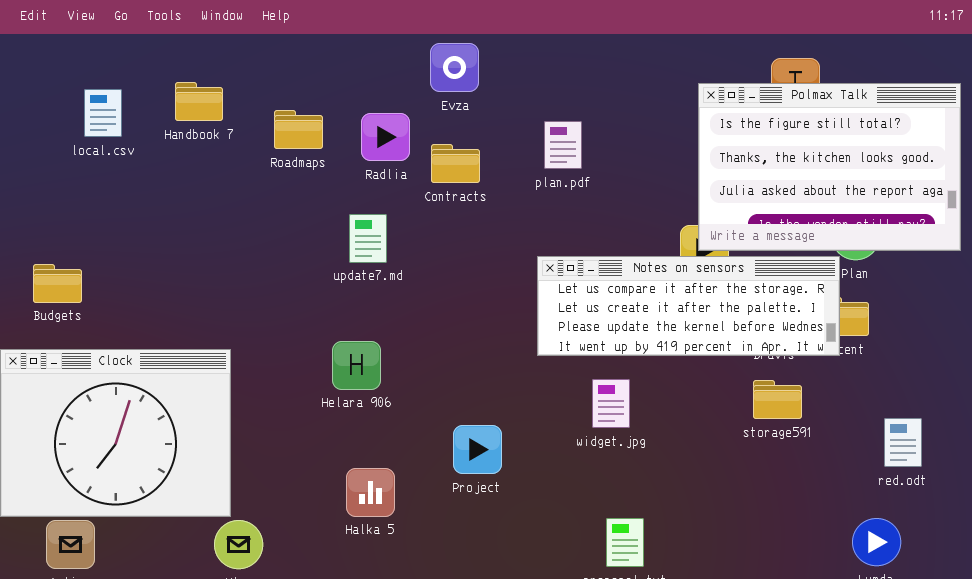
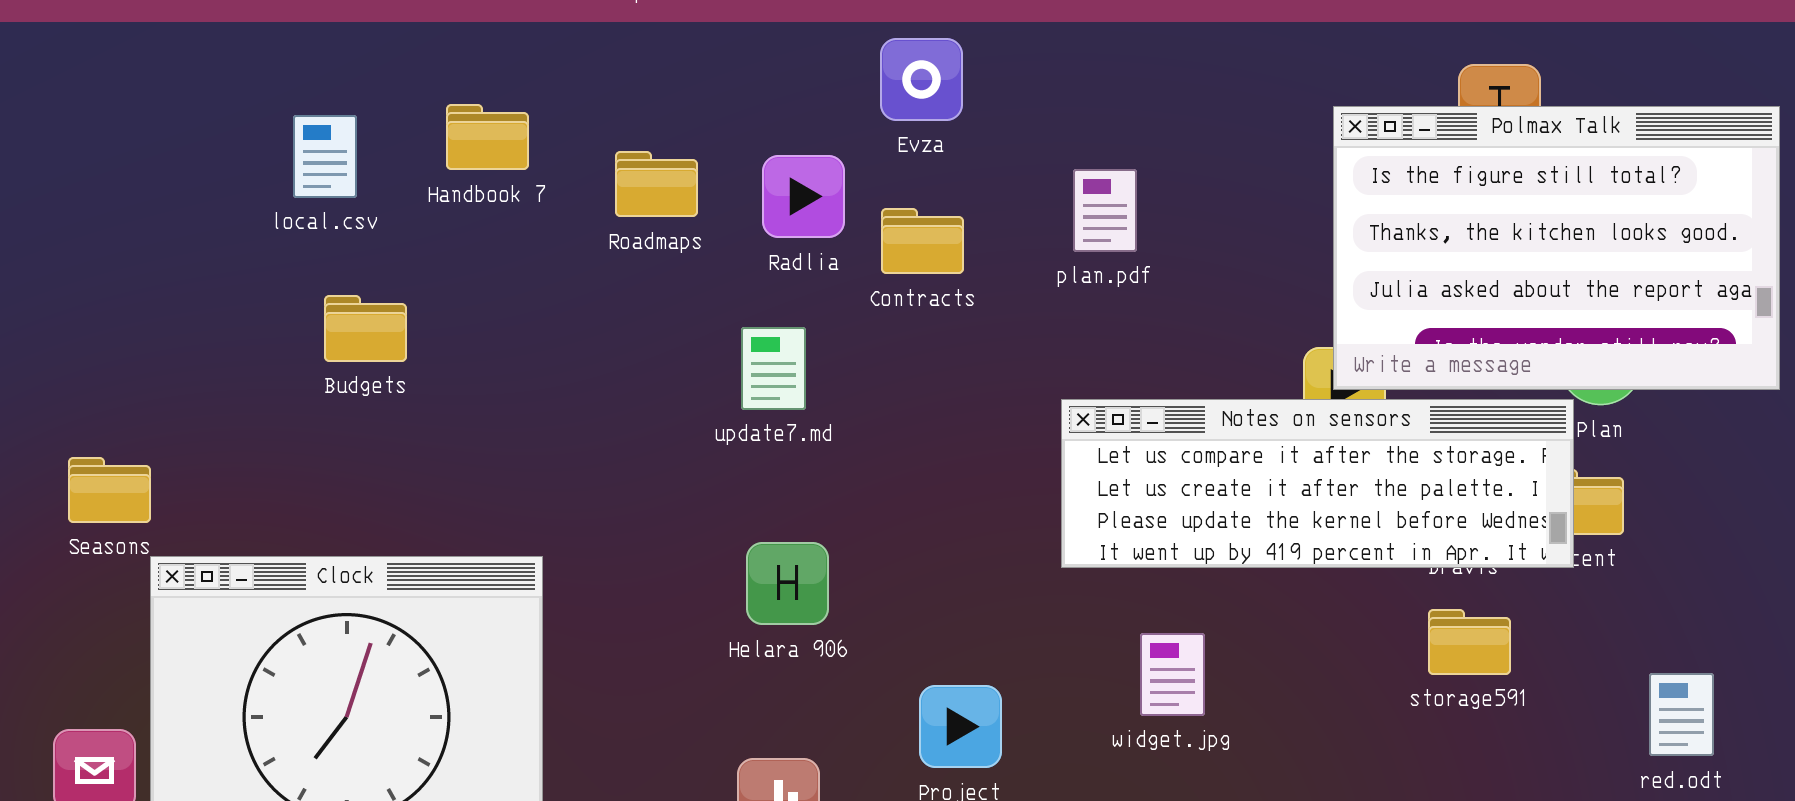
Budgets: [33,264,82,303] -> [324,295,407,362], moved
Helara 906: [332,341,381,390] -> [746,542,829,625], moved
widget.jpg: [592,379,630,428] -> [1140,633,1205,716], moved

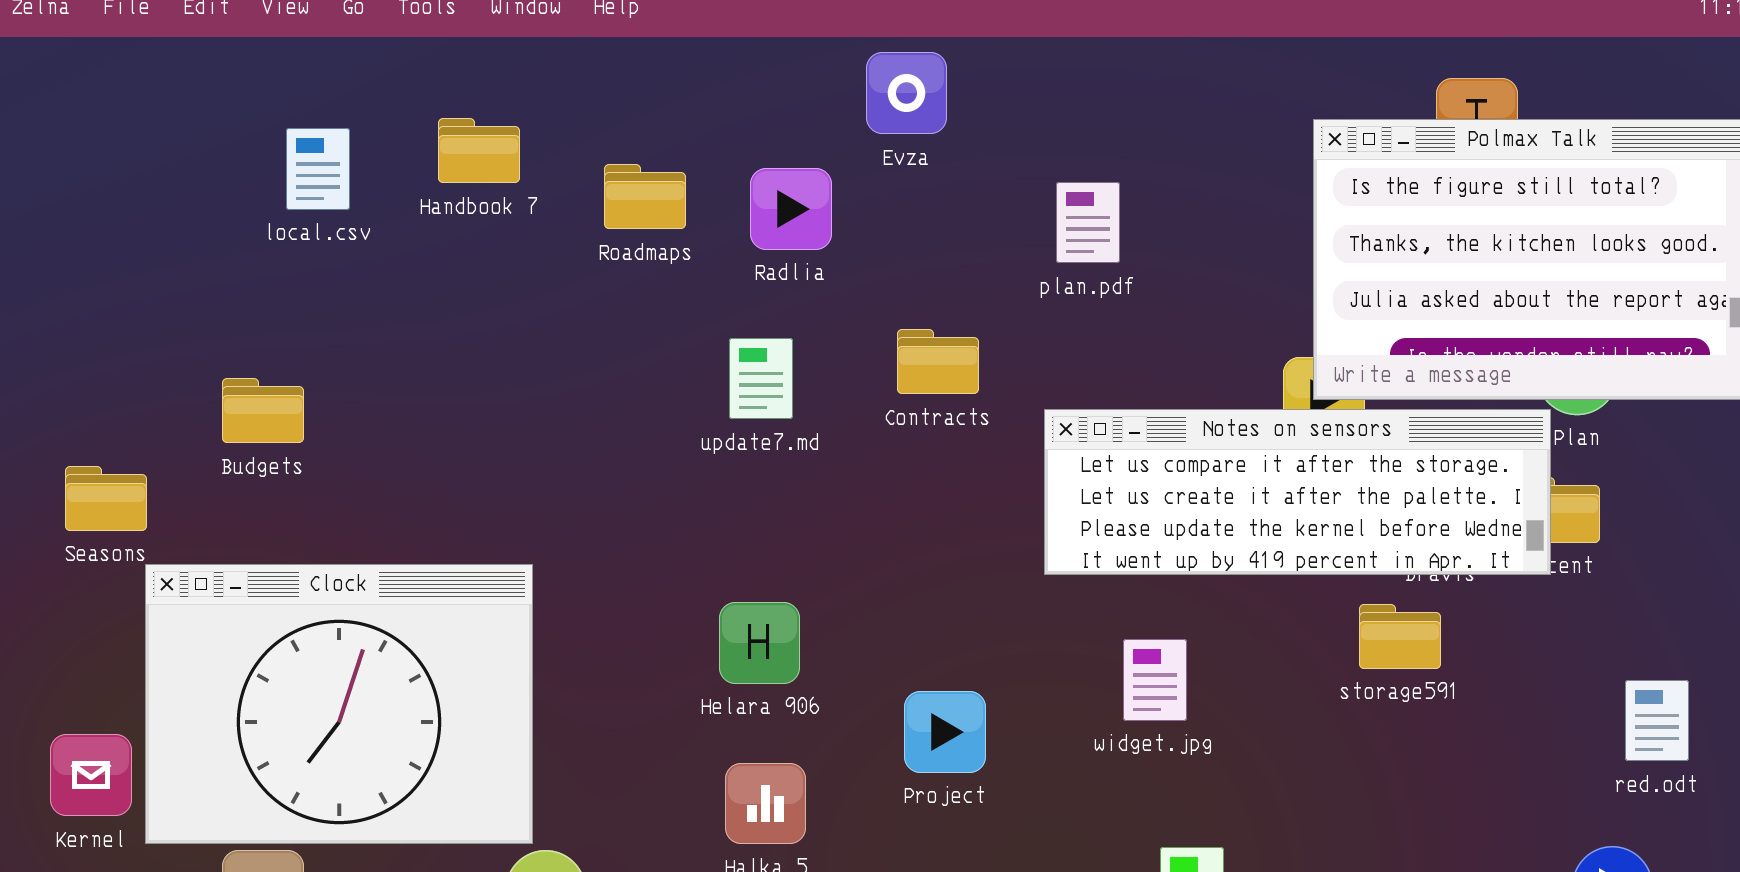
Contracts: [881,208,964,274] -> [897,329,979,394], moved
Budgets: [324,295,407,362] -> [222,378,304,443], moved
Helara 906: [746,542,829,625] -> [719,602,800,684], moved
storage591: [1428,609,1511,675] -> [1359,604,1441,669], moved

